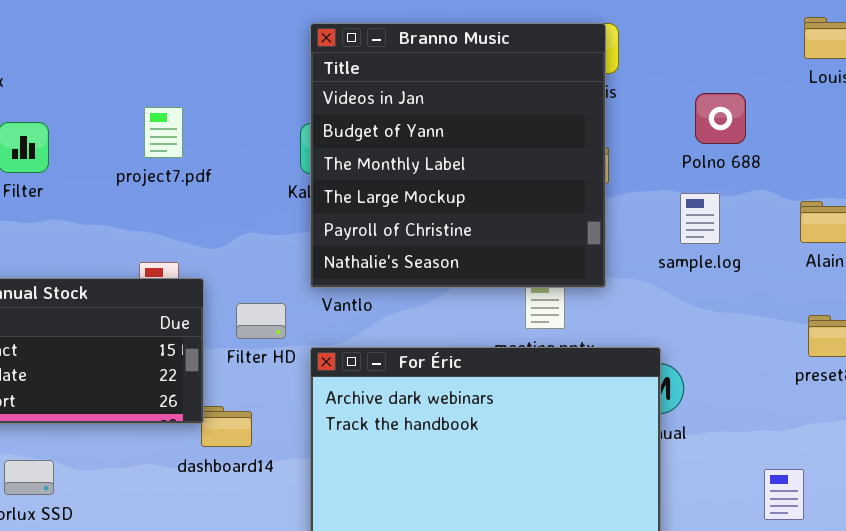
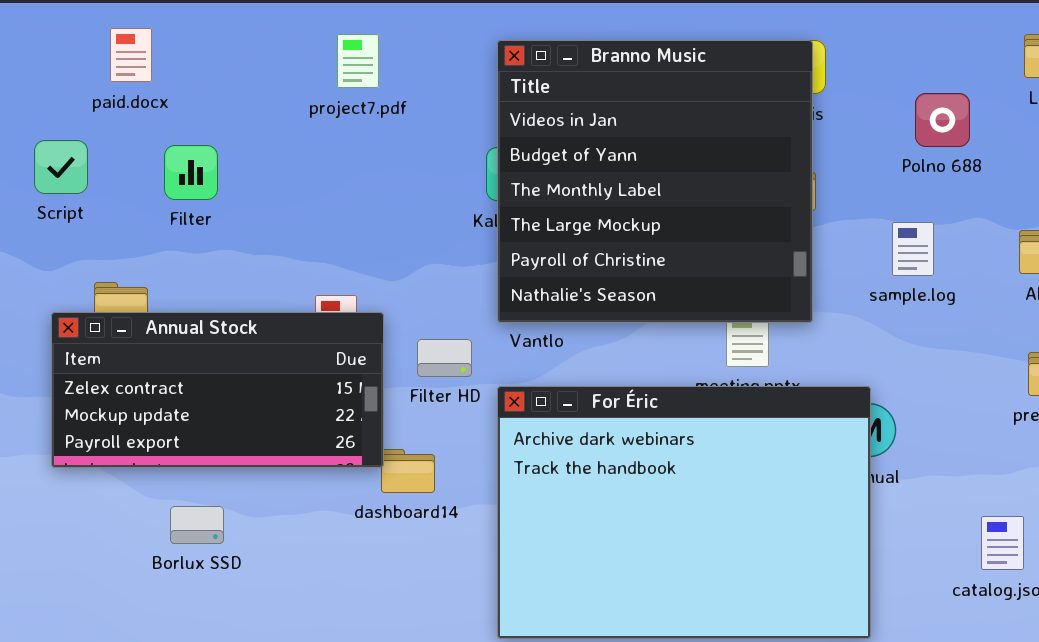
Polno 688: [695,93,746,144] -> [915,93,970,147], moved
project7.pdf: [144,107,183,158] -> [337,34,379,88], moved

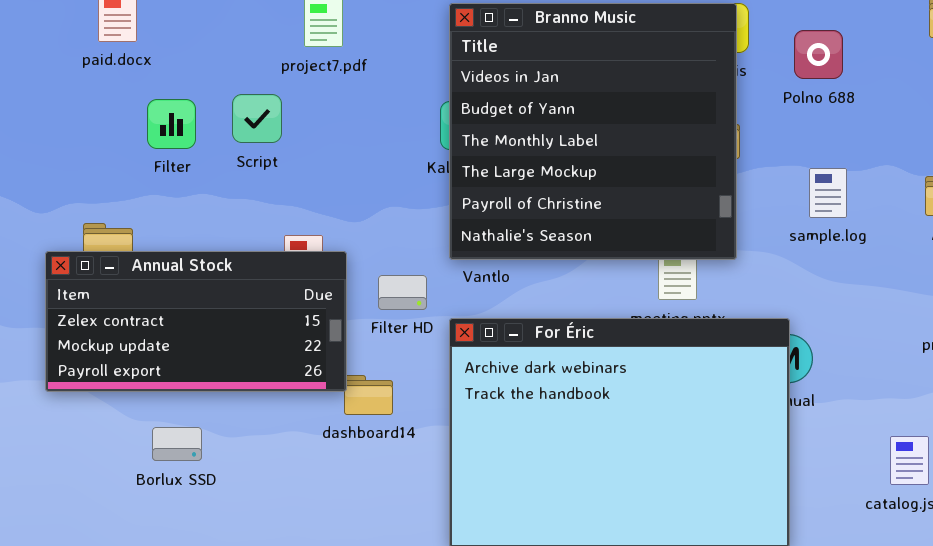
Polno 688: [915,93,970,147] -> [794,30,843,79], moved
Script: [34,140,88,194] -> [232,94,282,143], moved

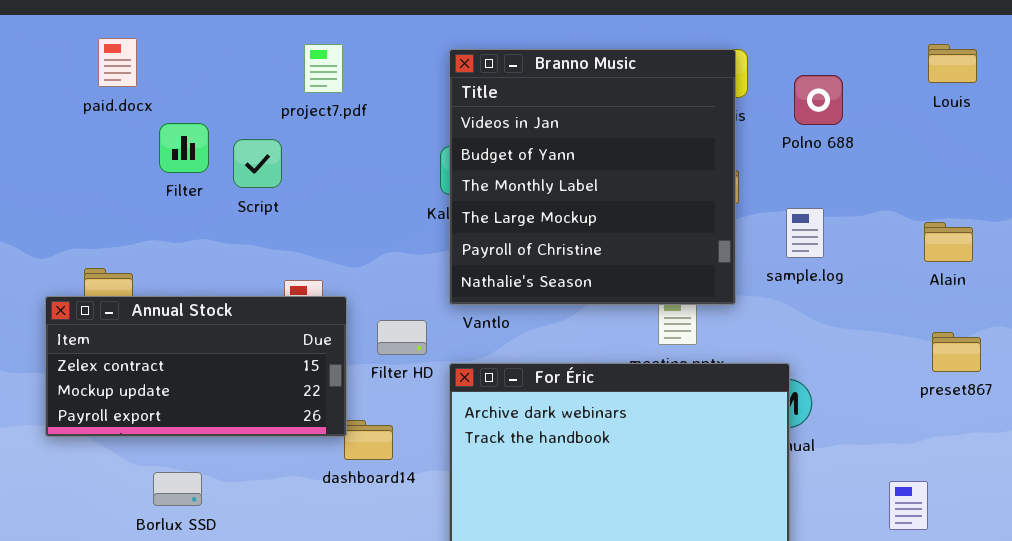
Filter: [147,99,196,149] -> [159,123,209,173], moved
sample.log: [809,168,847,218] -> [786,208,824,258], moved

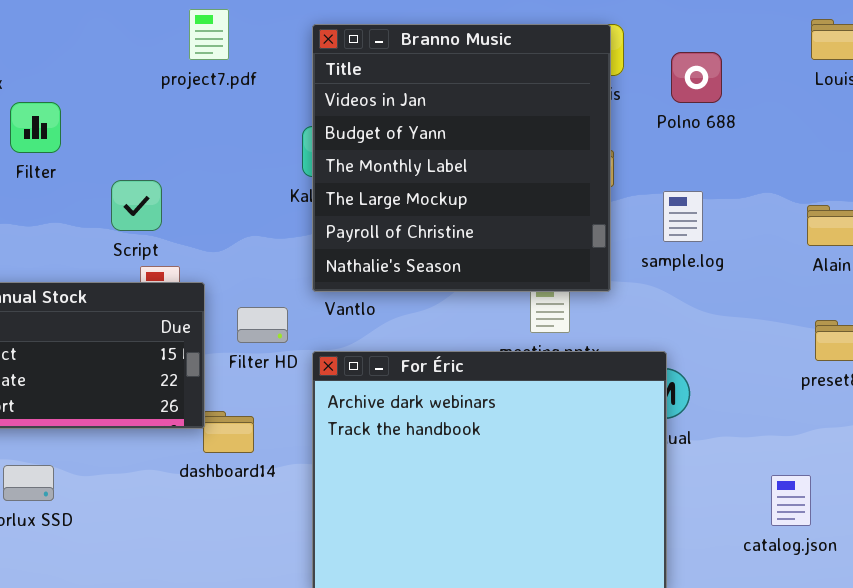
project7.pdf: [304,44,343,93] -> [189,9,229,60], moved
Script: [233,139,282,188] -> [111,180,162,231], moved

